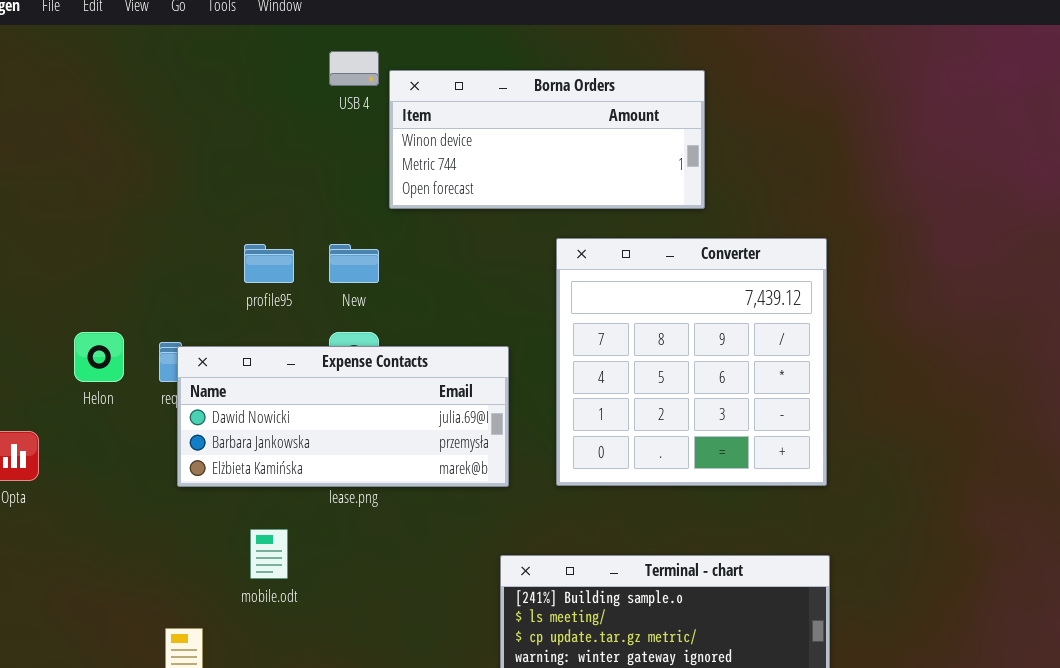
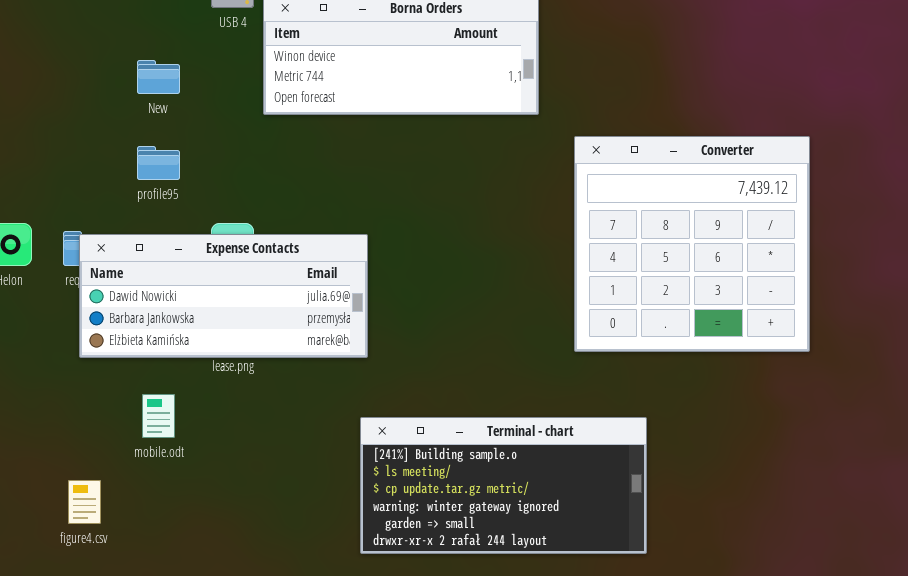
Converter: [556,238,827,486] -> [574,136,810,352], moved
New: [329,244,379,283] -> [137,60,180,94], moved

